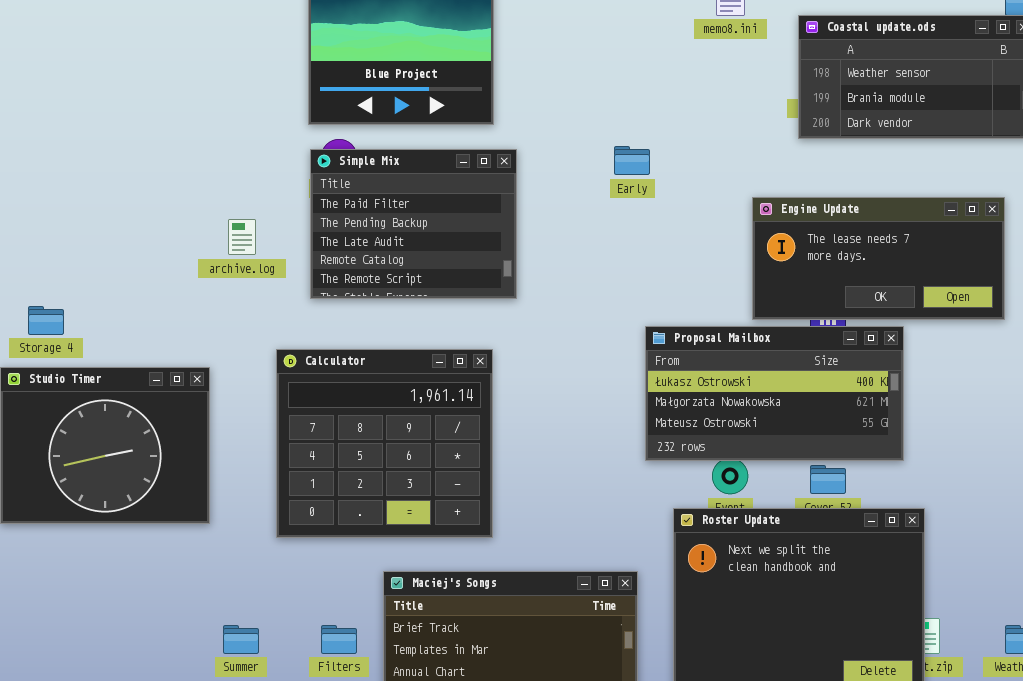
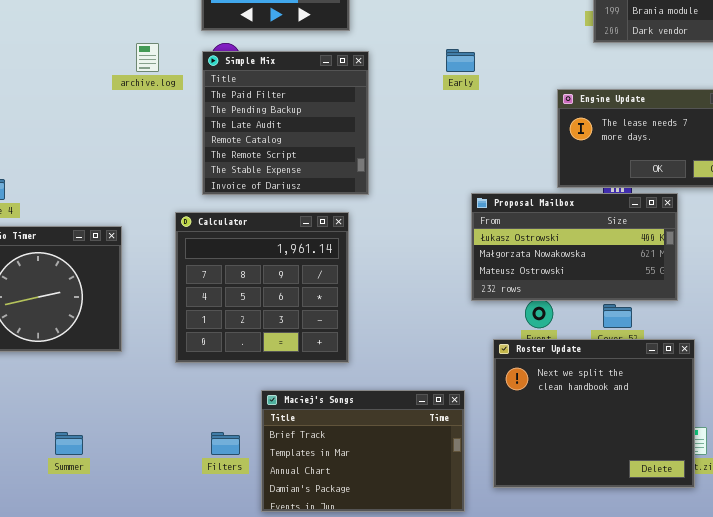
Simple Mix: [310,149,517,299] -> [202,51,369,195], resized
archive.log: [228,219,256,255] -> [136,43,159,72], moved
Summer: [223,625,259,654] -> [55,432,83,455], moved

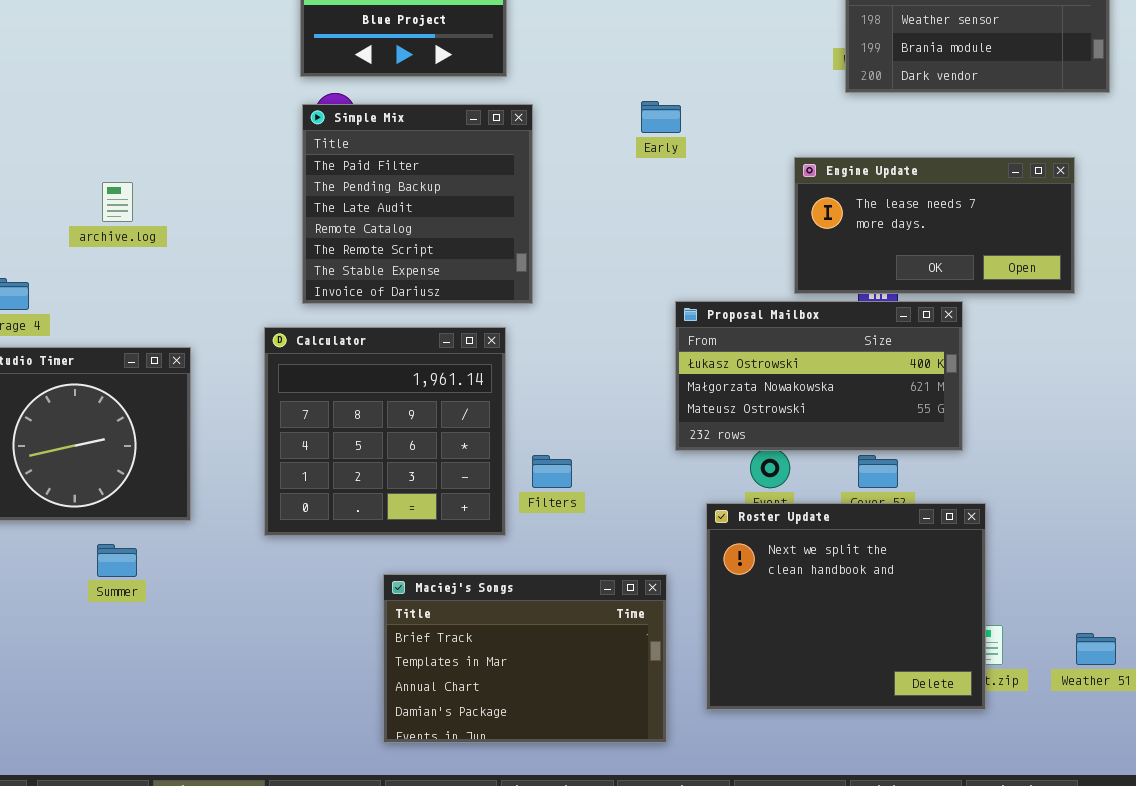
archive.log: [136,43,159,72] -> [102,182,133,222], moved
Summer: [55,432,83,455] -> [97,544,137,577], moved
Filters: [211,432,240,455] -> [532,455,572,488], moved

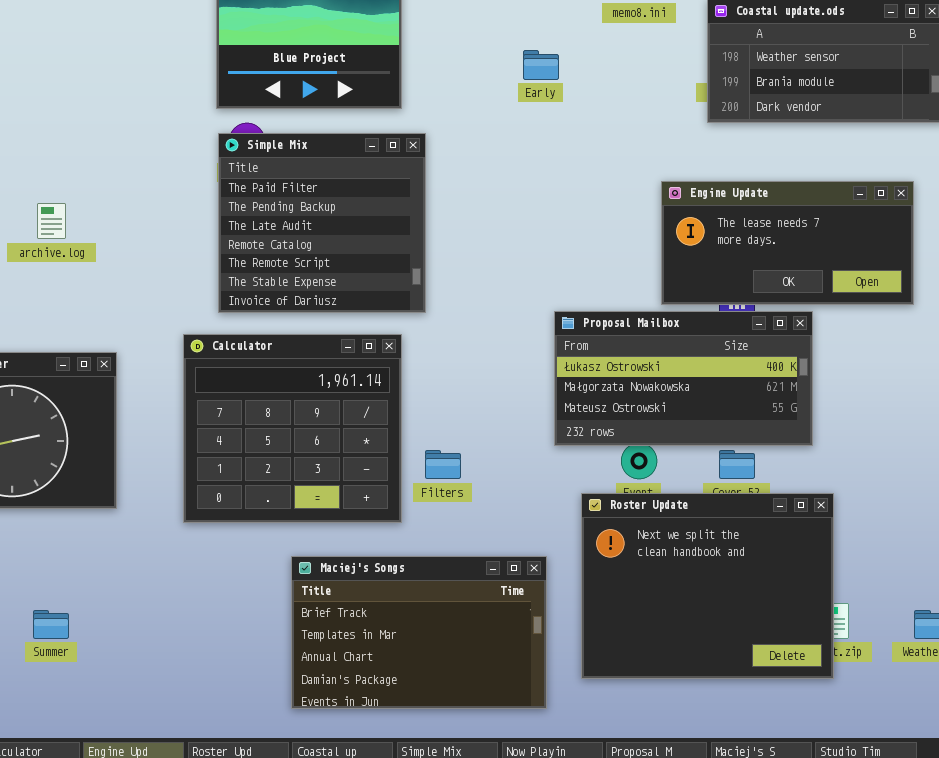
Early: [641,101,681,133] -> [523,50,559,80], moved
Summer: [97,544,137,577] -> [33,610,69,639], moved

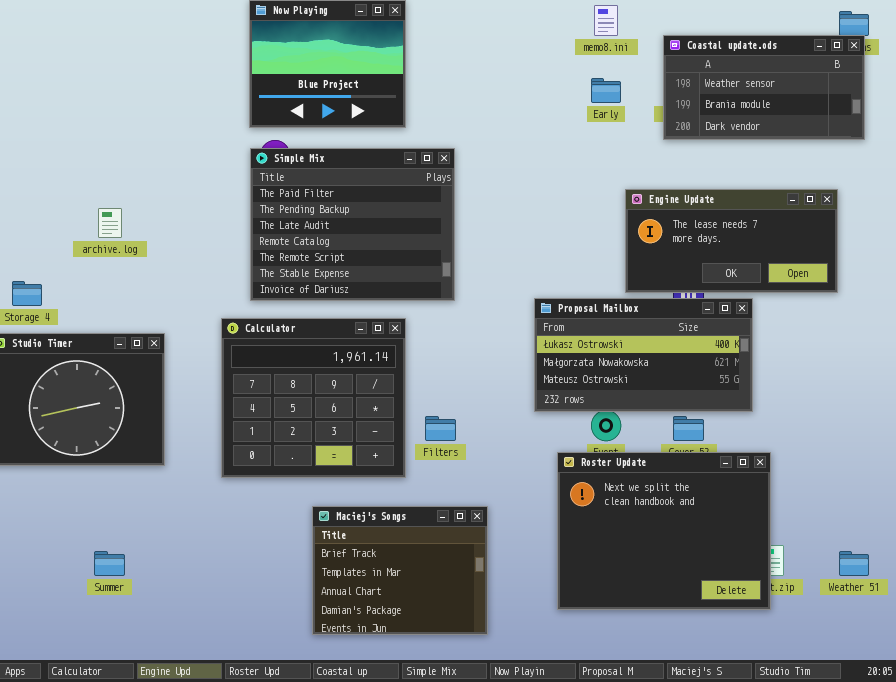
Early: [523,50,559,80] -> [591,78,621,103], moved
Simple Mix: [218,133,426,313] -> [250,148,455,301], resized
Maciej's Songs: [291,556,547,709] -> [312,506,488,635], resized

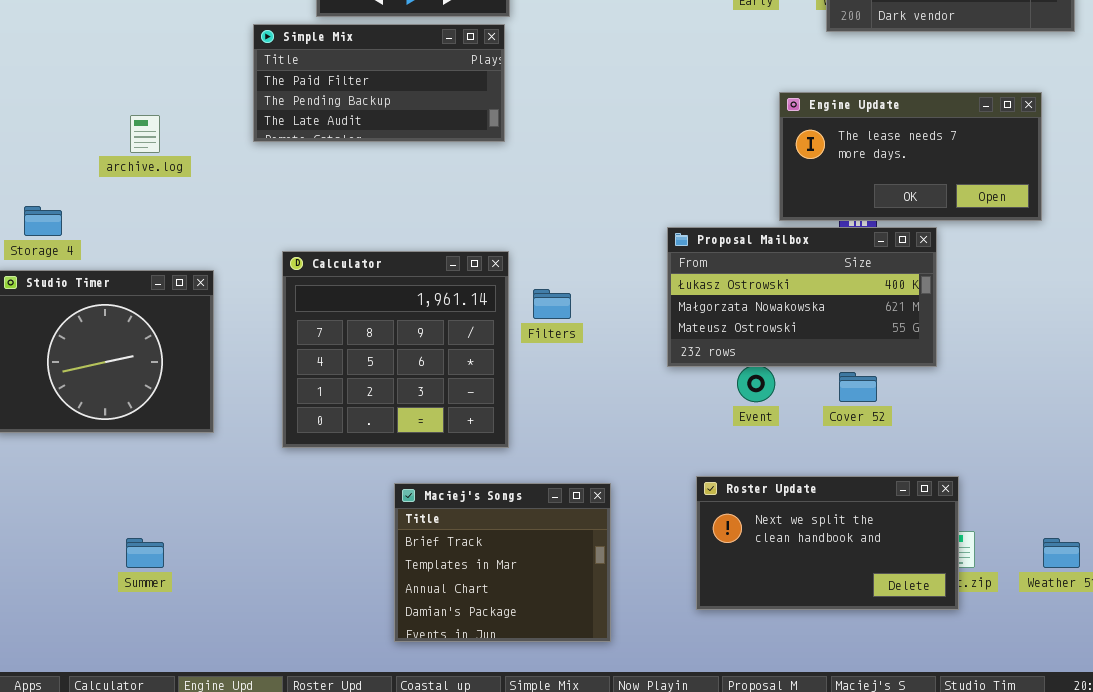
Simple Mix: [250,148,455,301] -> [253,24,505,142], moved, resized
Filters: [425,416,456,441] -> [533,289,571,319], moved
Roster Update: [557,452,771,610] -> [696,476,959,610], resized

